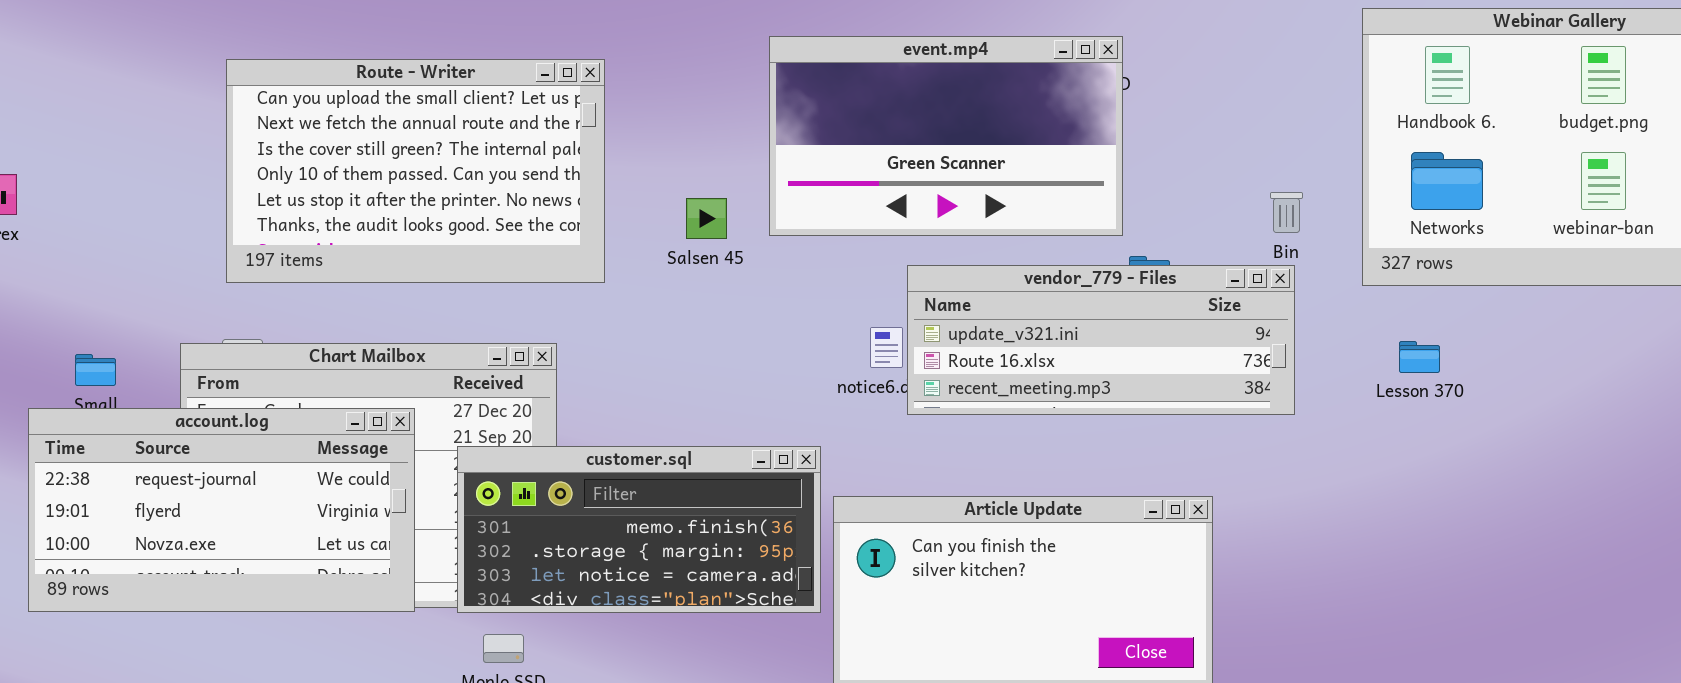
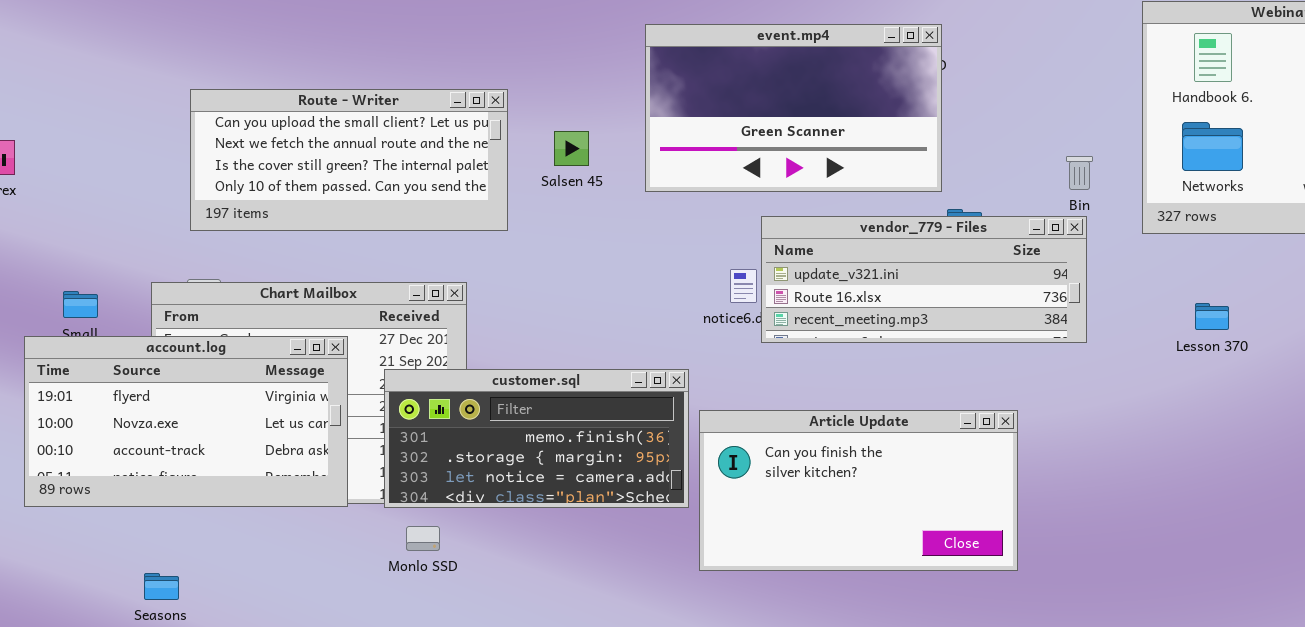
Route - Writer: [226,59,605,283] -> [190,89,508,231], resized
Salsen 45: [686,198,727,239] -> [554,131,589,166], moved
Lesson 370: [1399,341,1440,373] -> [1195,303,1229,330], moved
account.log: [28,408,415,612] -> [24,336,348,507], scrolled down 1 row

